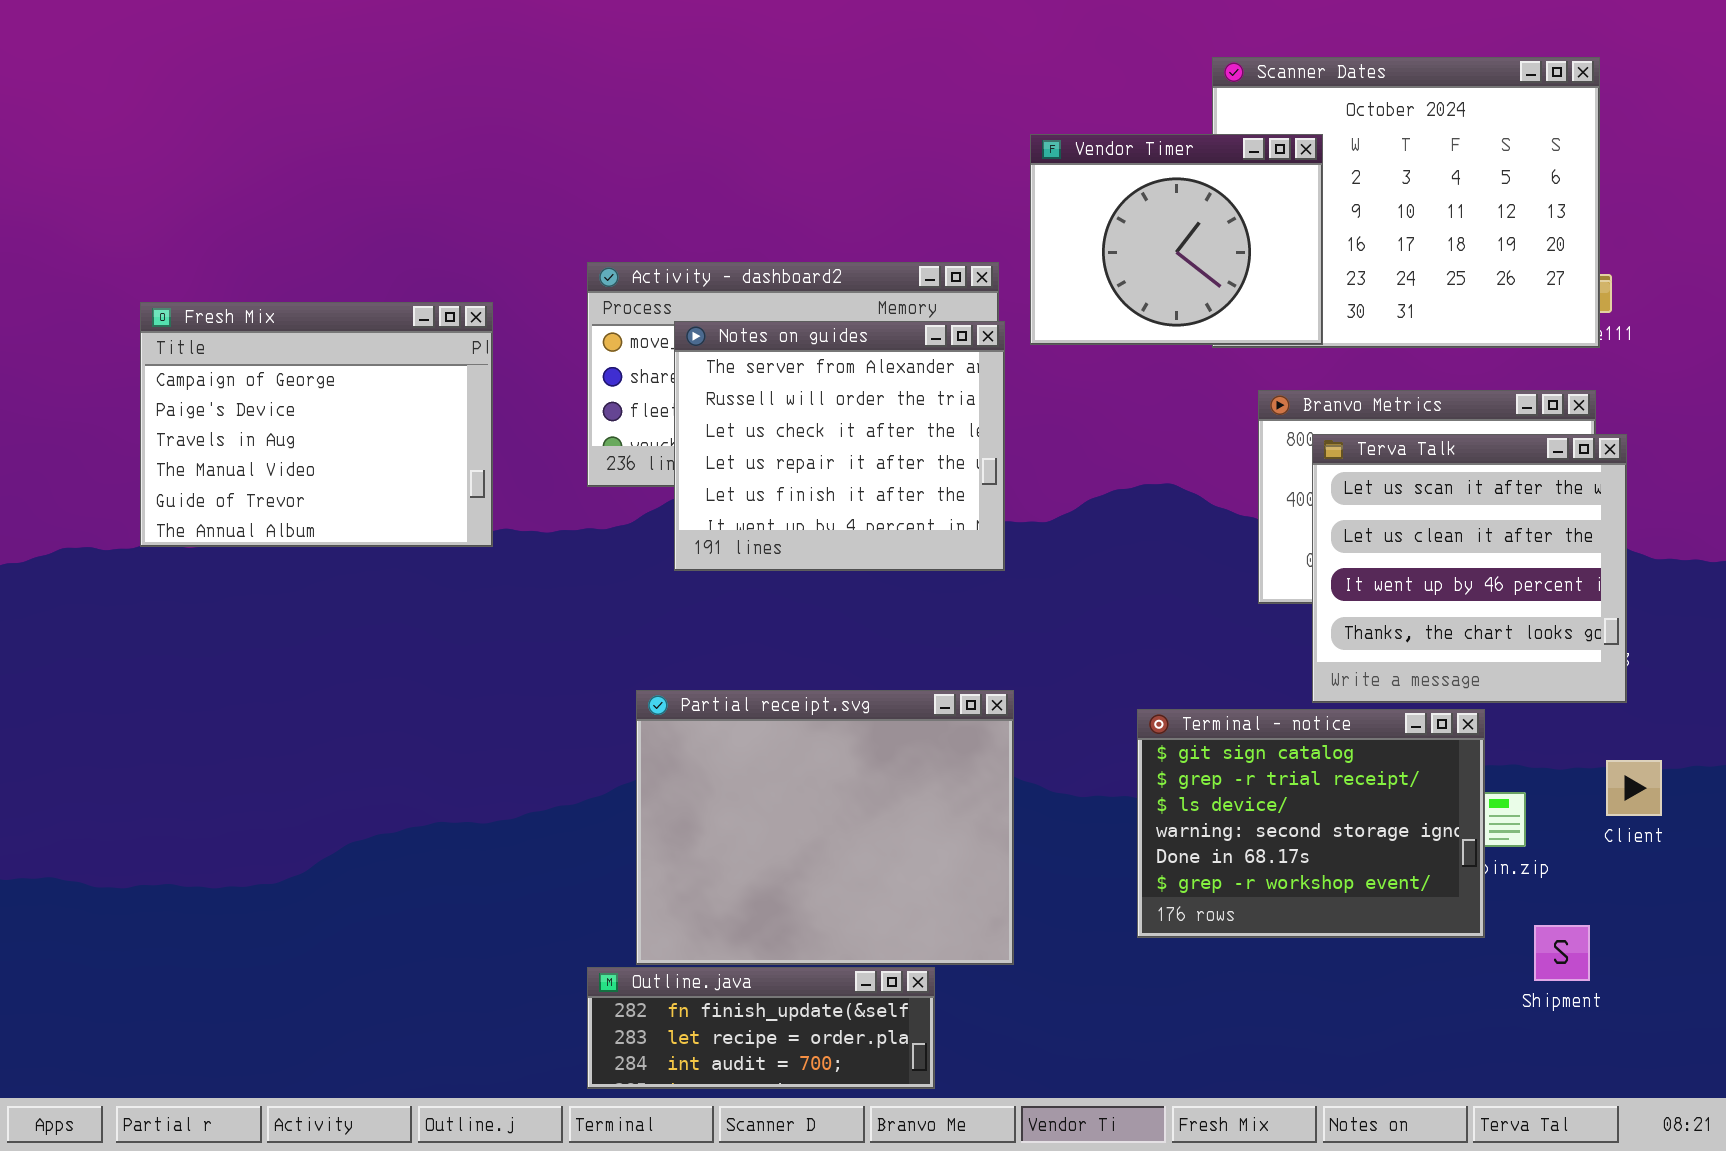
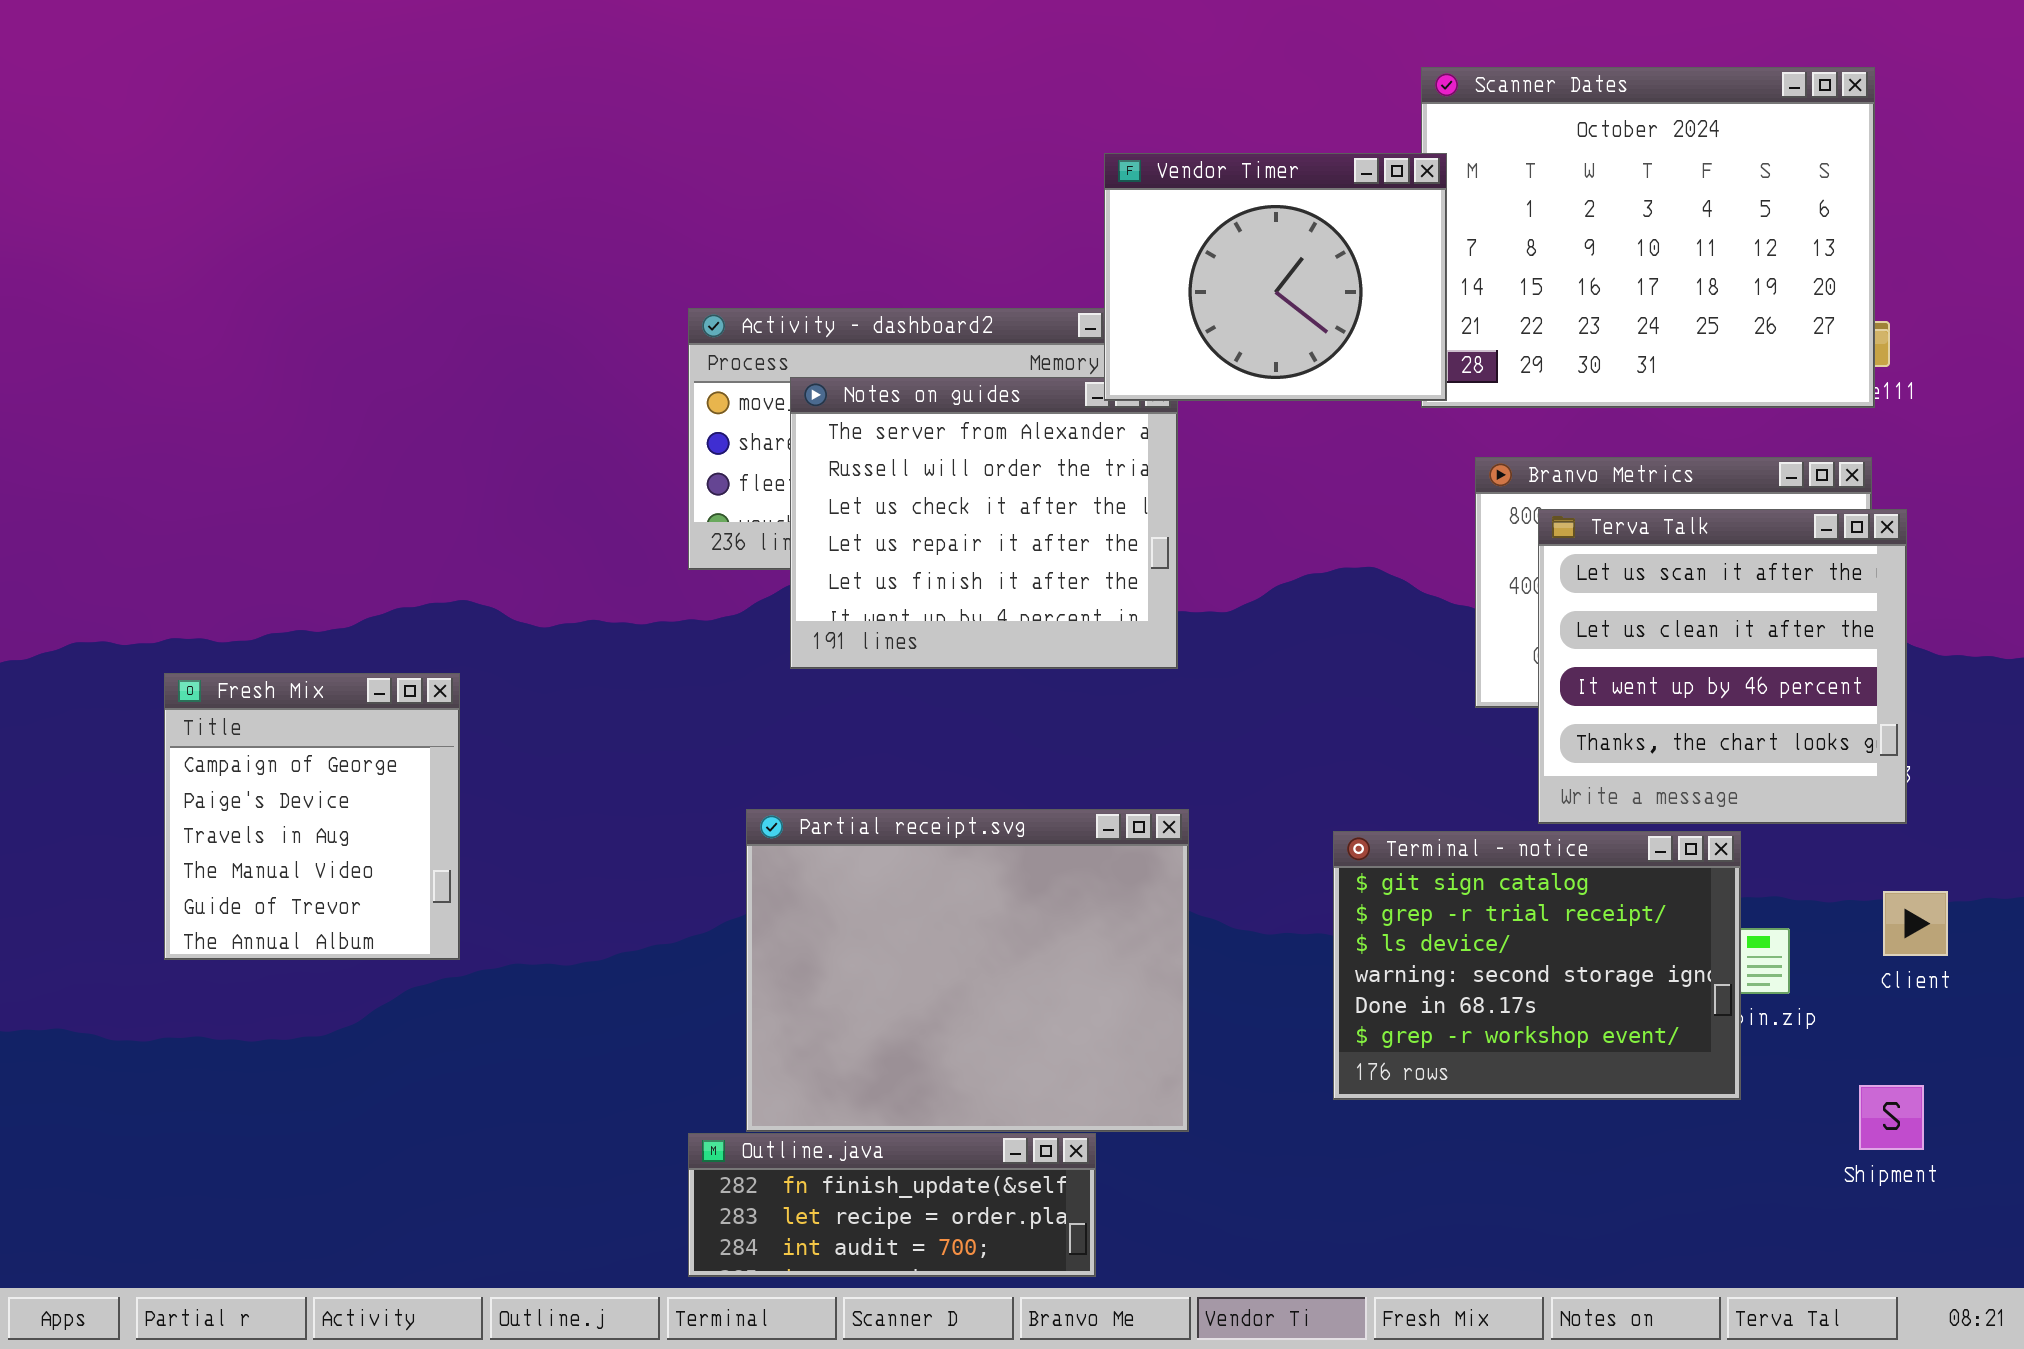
Vendor Timer: [1030,134,1323,345] -> [1104,153,1447,401], moved
Fresh Mix: [140,302,493,547] -> [164,673,460,960], moved, resized
Shipment: [1534,925,1590,981] -> [1859,1085,1924,1150], moved

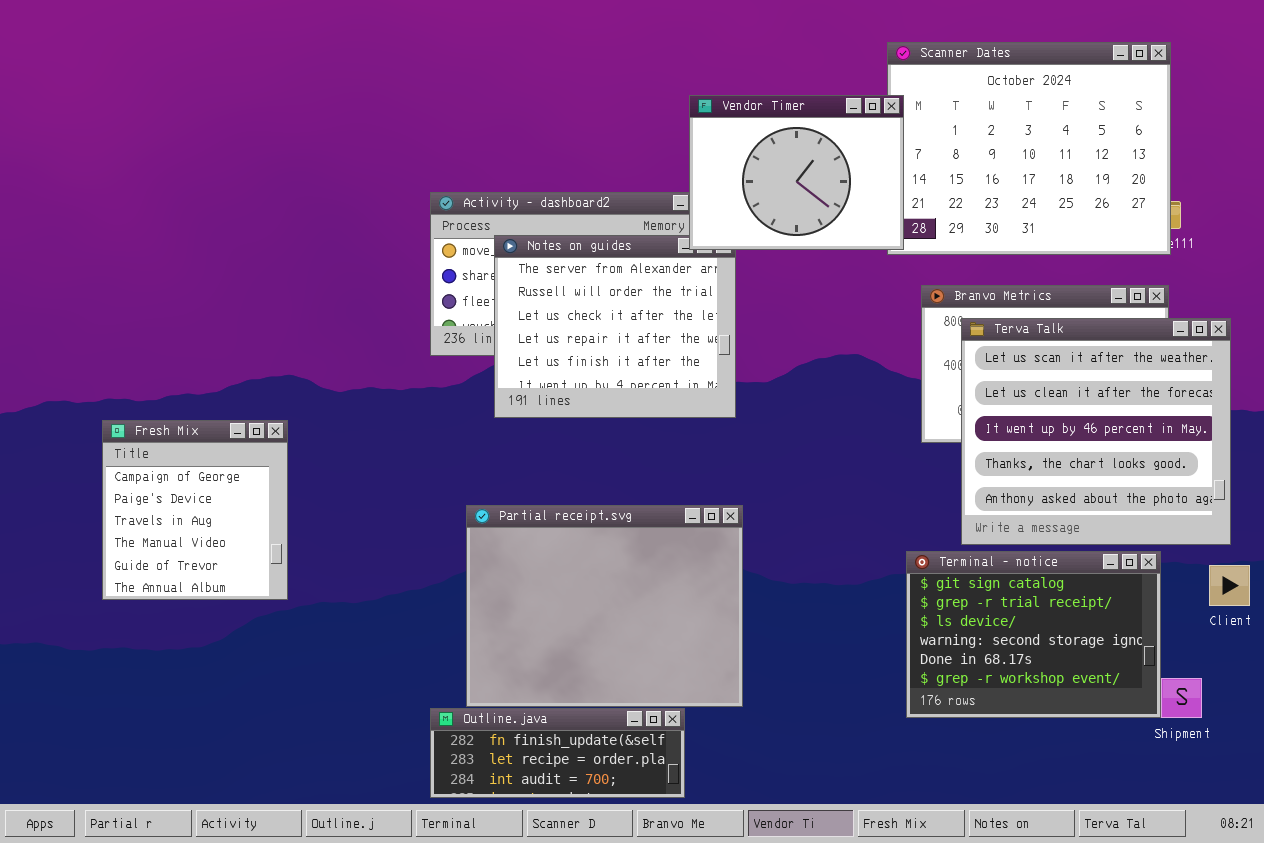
Terva Talk: [1538,509,1907,824] -> [961,318,1231,545], resized
Terminal - notice: [1333,831,1741,1100] -> [906,551,1161,718], moved
Client: [1883,891,1948,956] -> [1209,565,1250,606], moved

